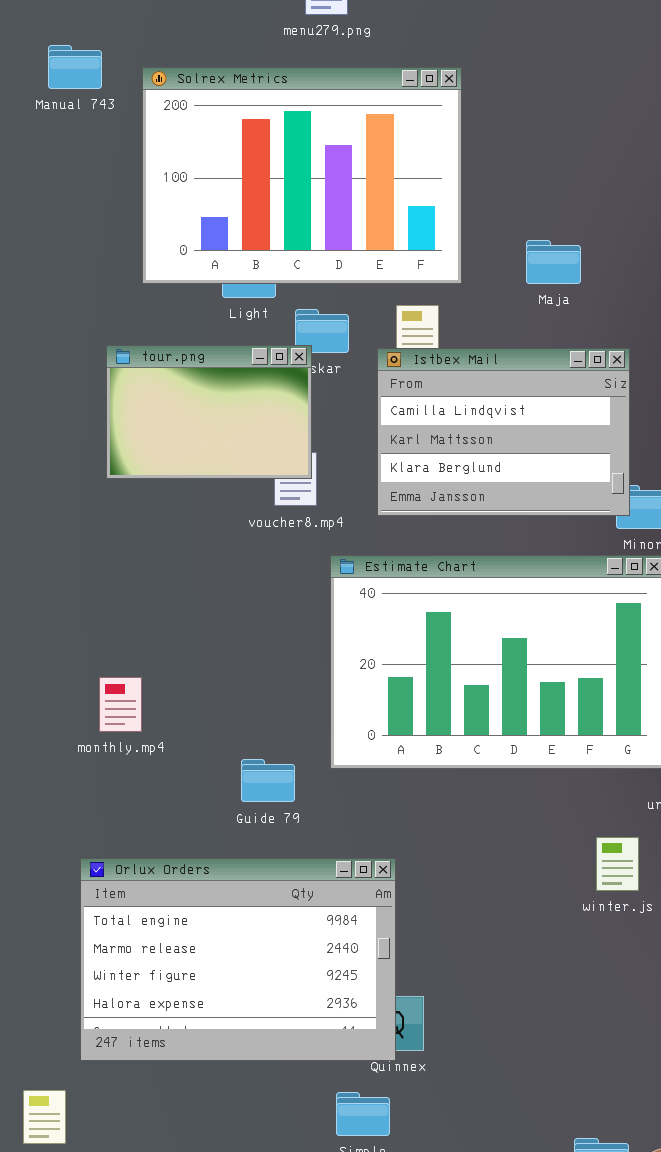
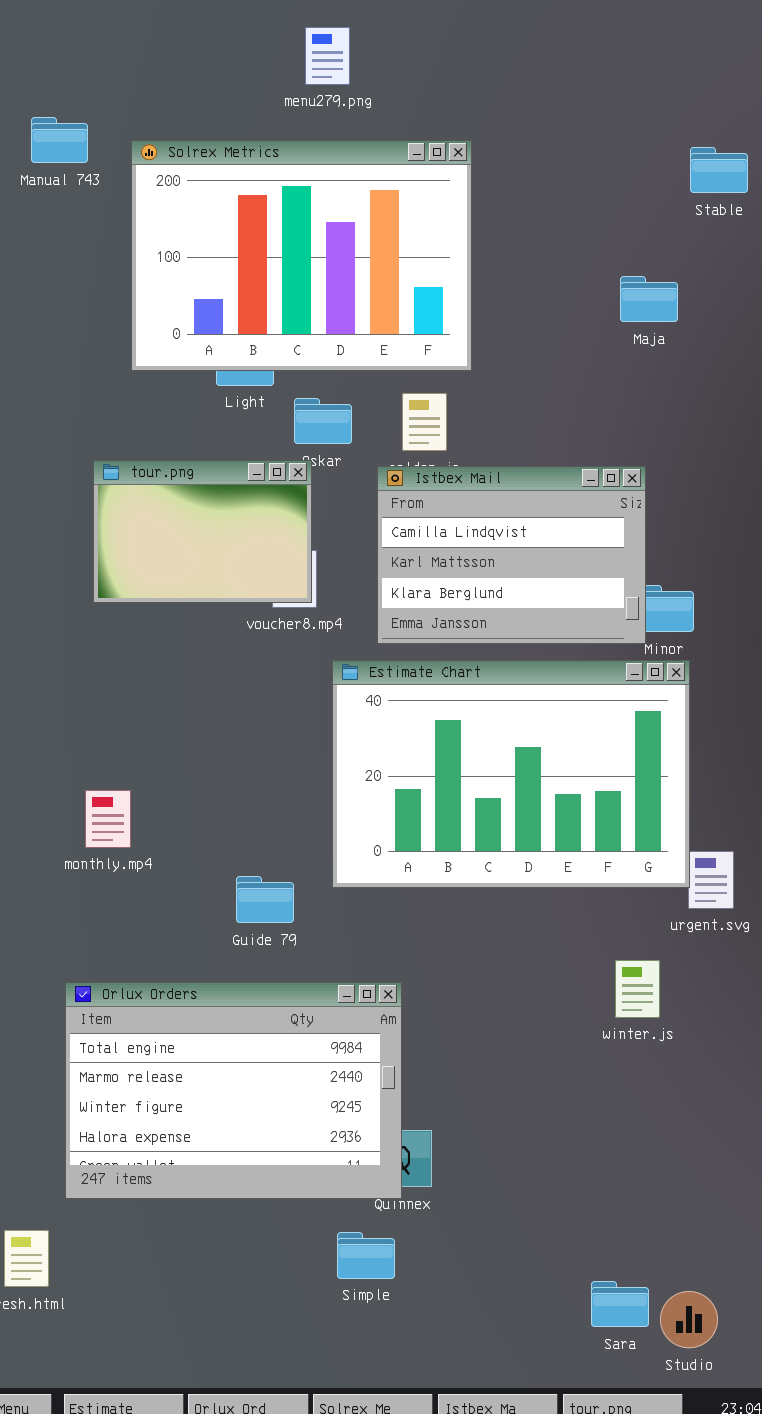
Maja: [526,240,581,284] -> [620,276,678,322], moved
tour.png: [106,345,312,479] -> [93,460,312,603], moved
Istbex Mail: [377,348,630,516] -> [377,466,646,644], moved

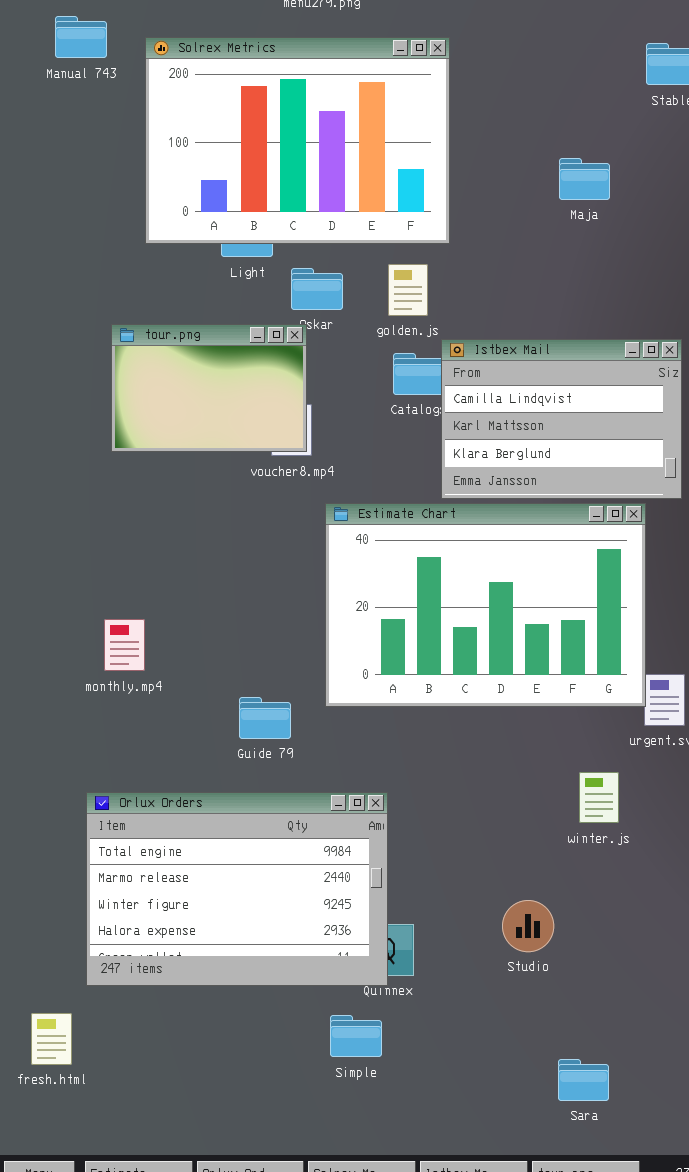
Maja: [620,276,678,322] -> [559,158,610,200], moved
Istbex Mail: [377,466,646,644] -> [441,339,682,499], moved
Studio: [660,1291,718,1348] -> [502,900,554,952], moved

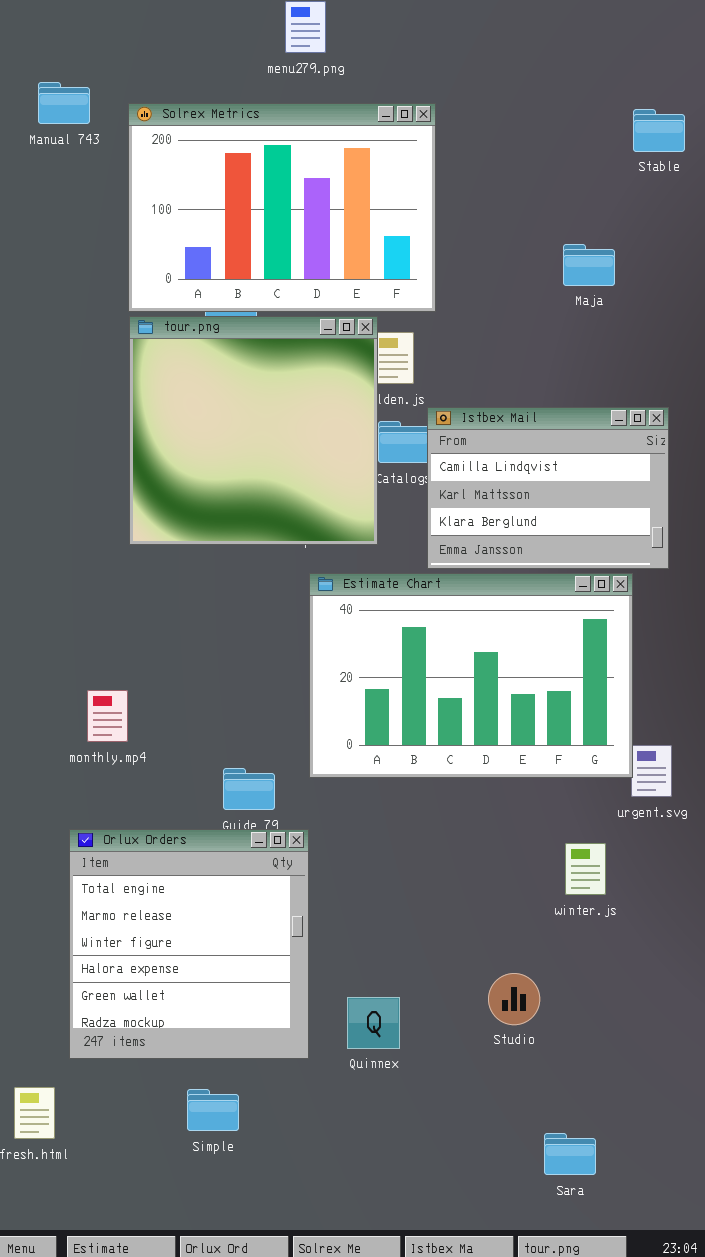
Maja: [559,158,610,200] -> [563,244,615,286], moved
tour.png: [111,324,307,452] -> [129,316,378,545], moved, resized
Orlux Orders: [86,792,388,986] -> [69,829,309,1059], resized
Simple: [330,1015,382,1057] -> [187,1089,239,1131], moved

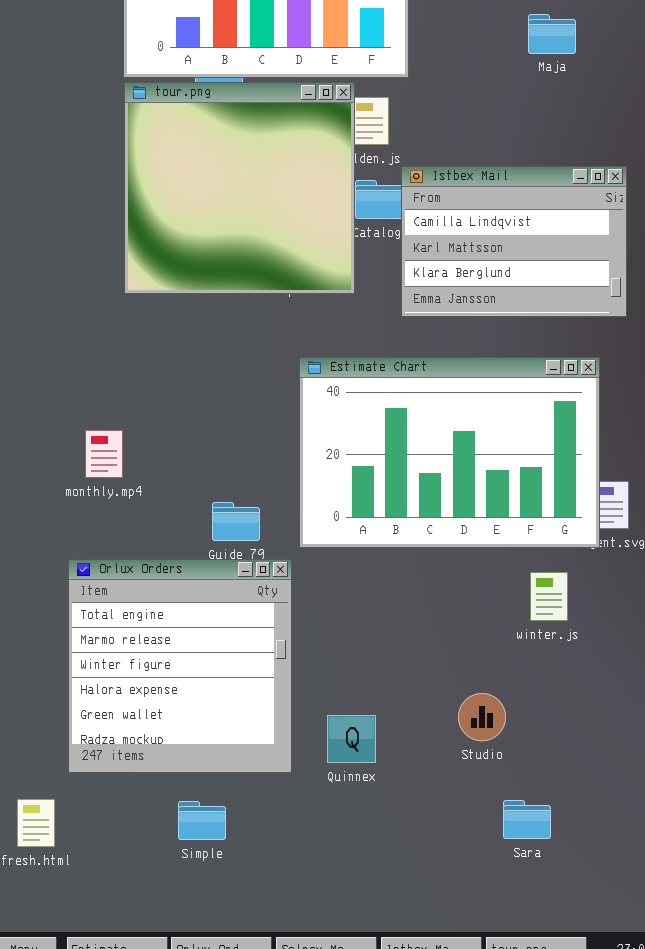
Estimate Chart: [309,573,633,778] -> [299,357,600,548], moved
Sara: [544,1133,596,1175] -> [503,800,551,839], moved

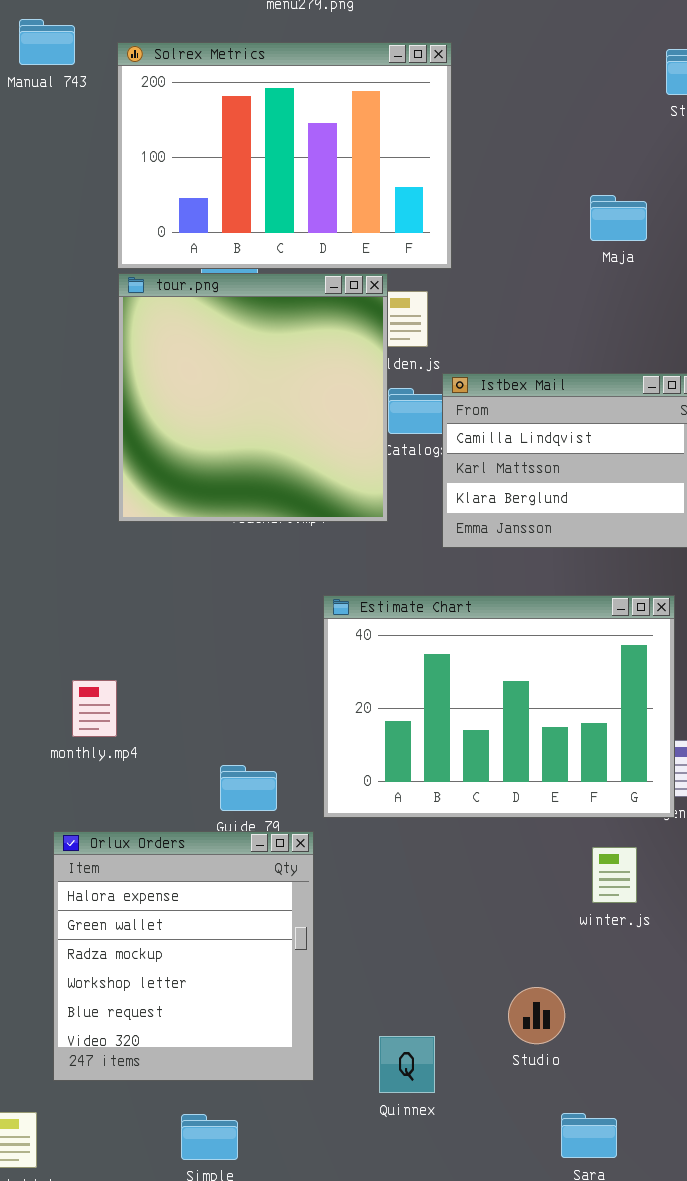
Orlux Orders: [68,559,292,773] -> [53,831,314,1081], scrolled down 3 rows
Quinnex: [327,715,376,763] -> [379,1036,435,1093], moved

